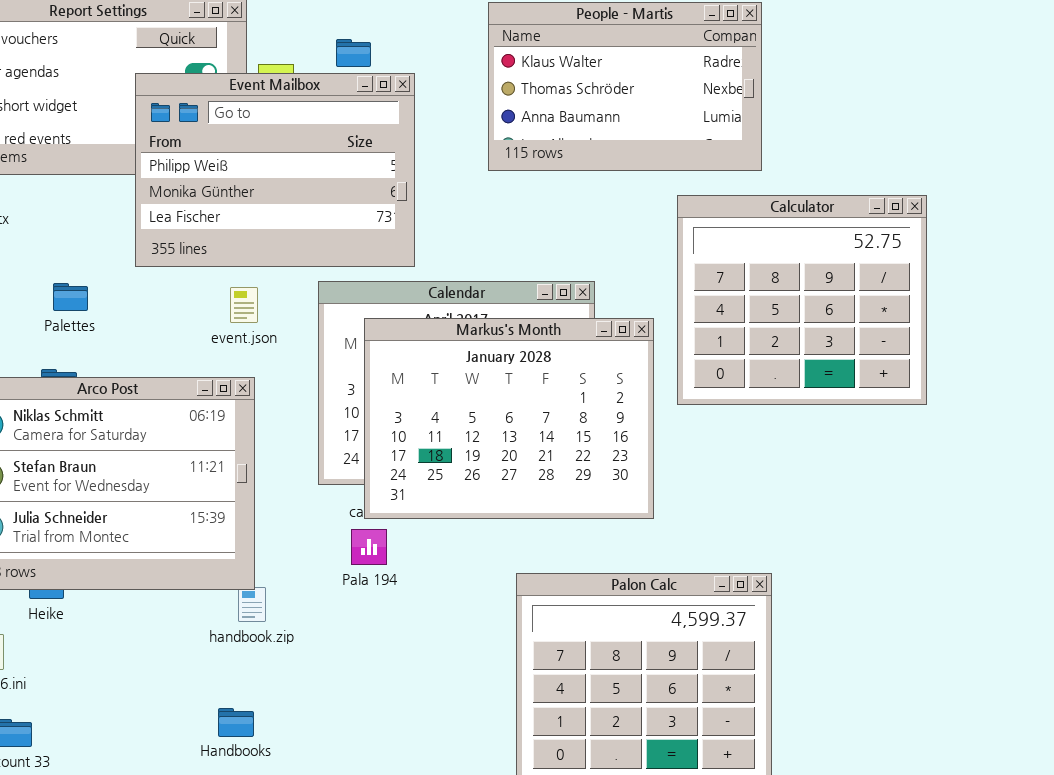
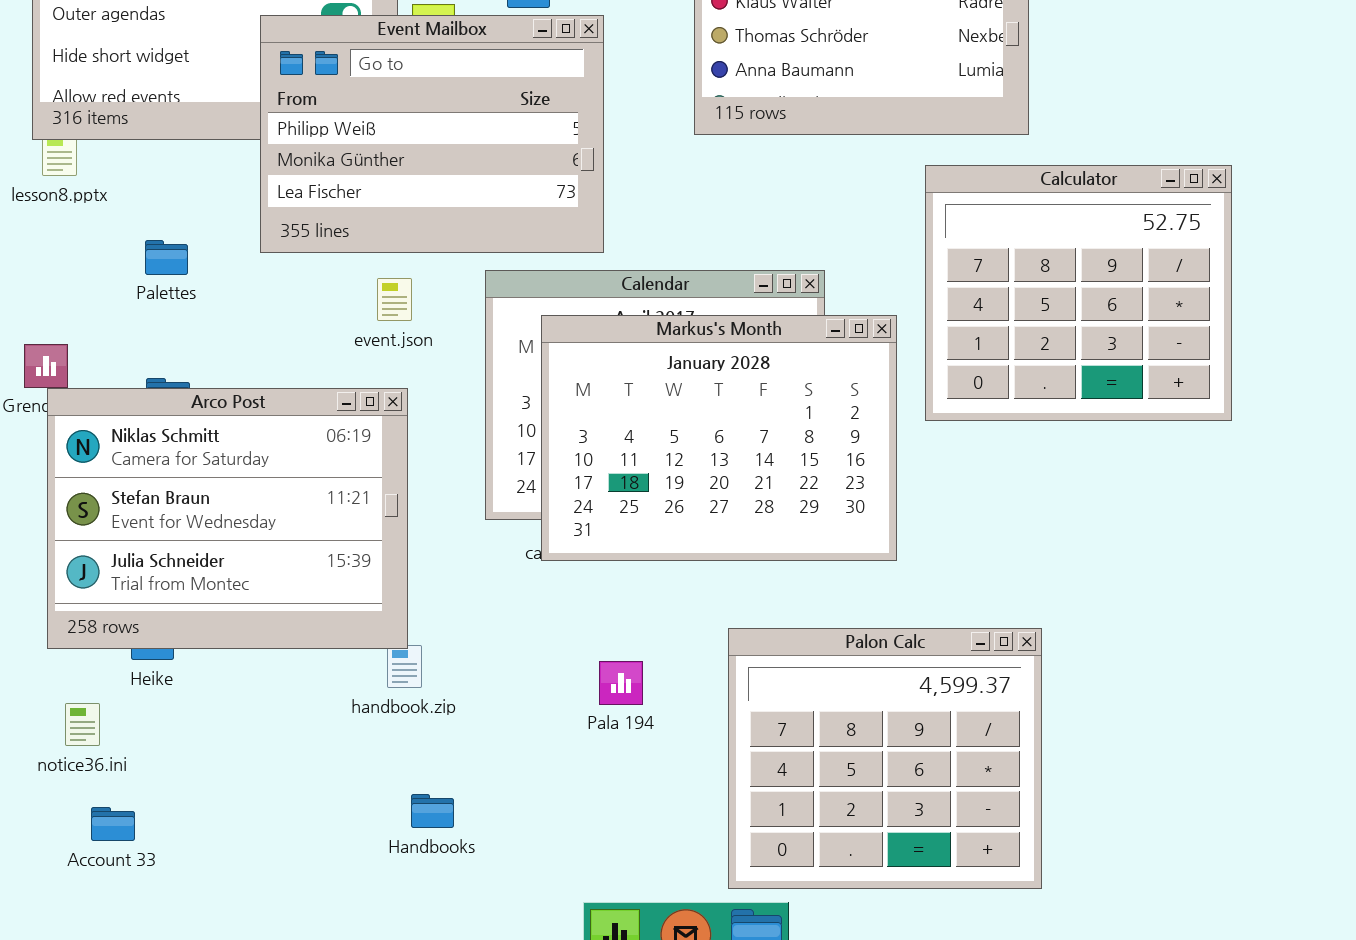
Palettes: [53,283,88,311] -> [145,240,188,275], moved
Pala 194: [351,529,387,565] -> [599,661,643,705], moved
Handbooks: [218,708,254,737] -> [411,794,454,828], moved

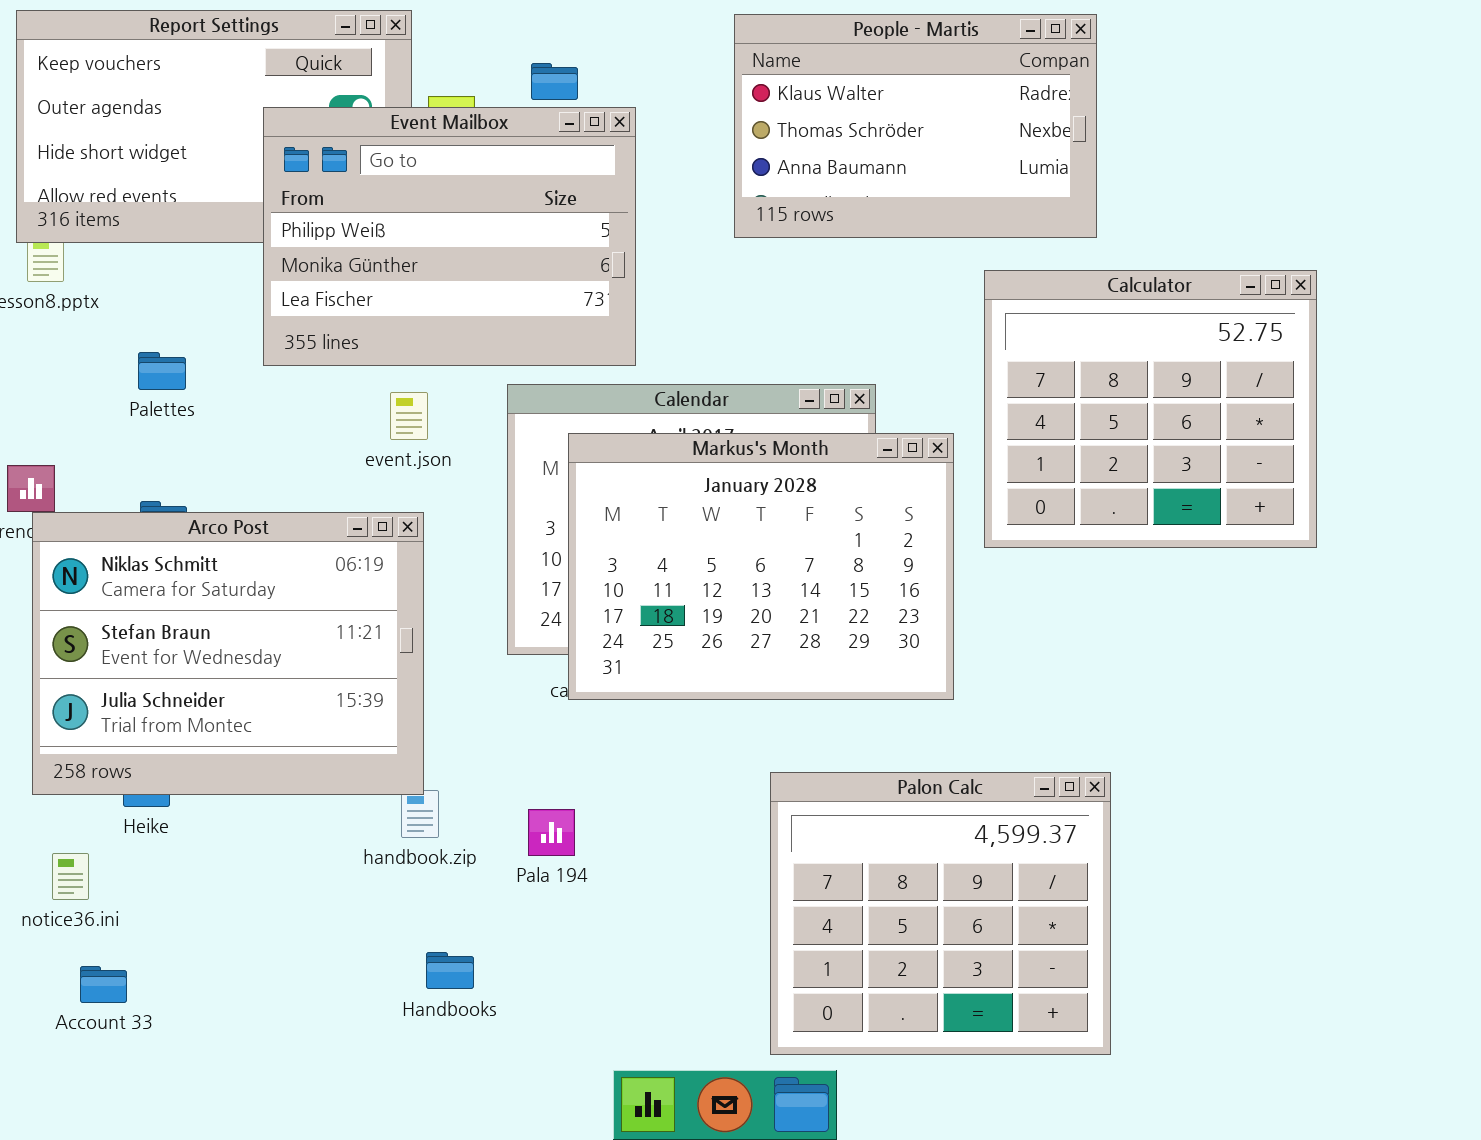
Pala 194: [599,661,643,705] -> [528,809,575,856], moved

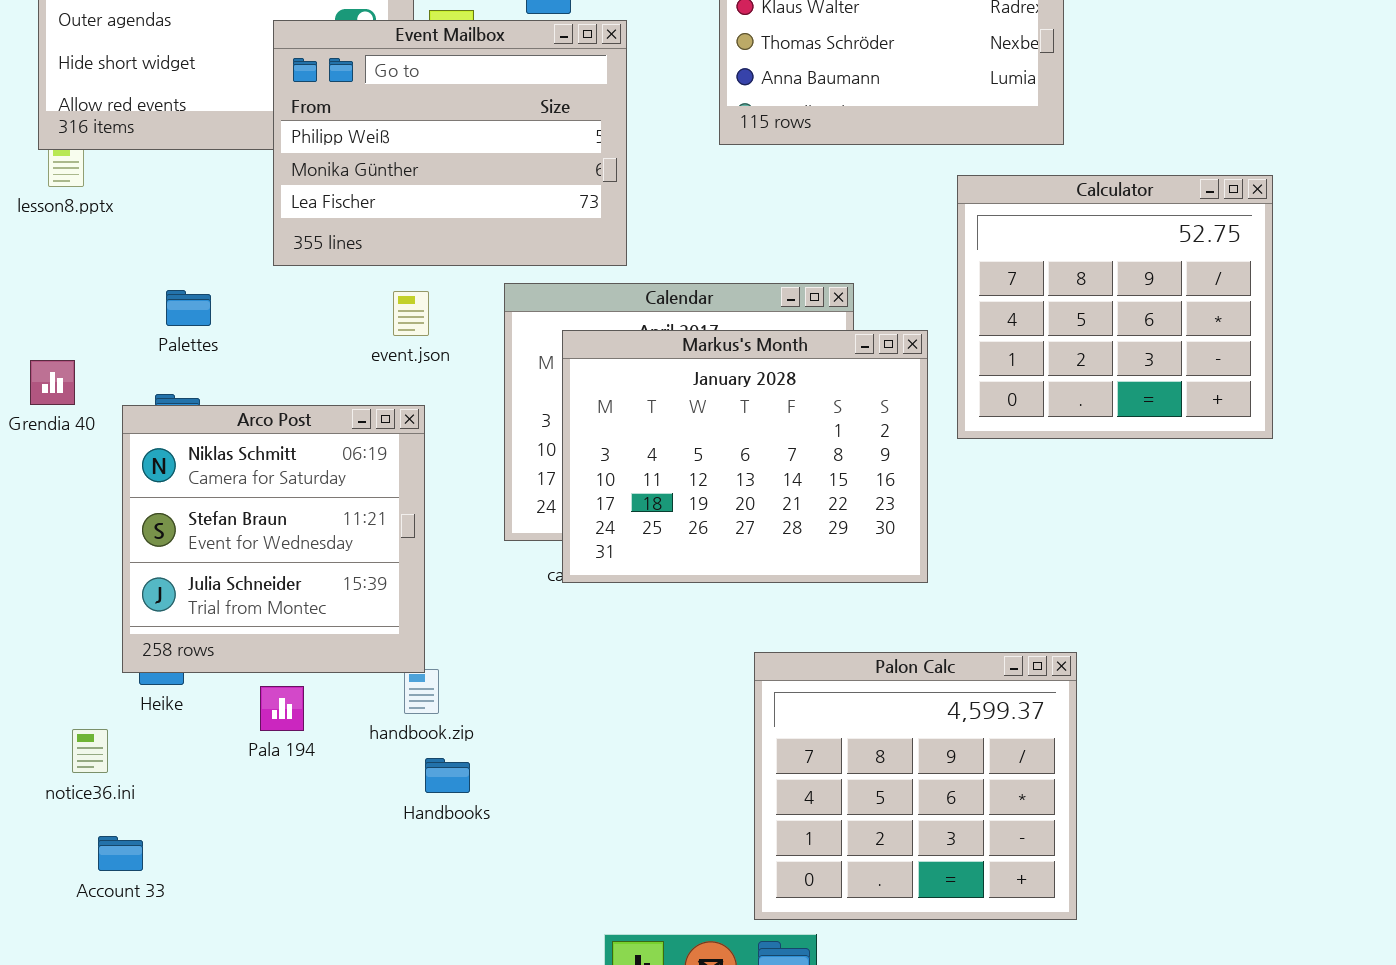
Palettes: [138,352,186,390] -> [166,290,211,326], moved
Arco Post: [32,512,424,795] -> [122,405,425,673], resized
Pala 194: [528,809,575,856] -> [260,686,304,731], moved
Handbooks: [426,952,474,989] -> [425,758,470,793], moved

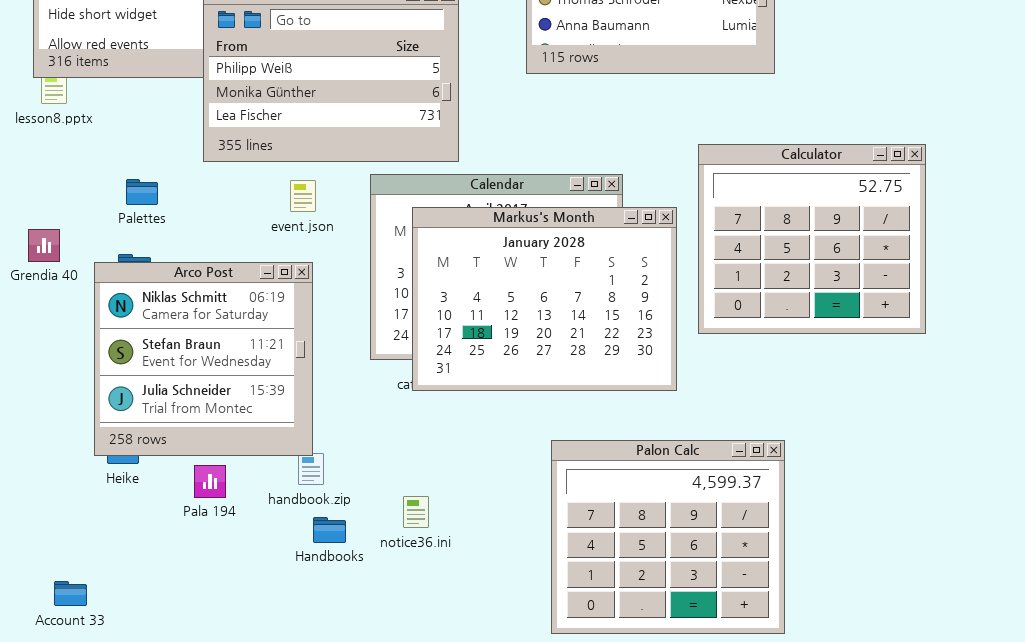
Calculator: [957,175,1273,439] -> [698,144,926,334], moved
notice36.ini: [72,729,108,773] -> [403,496,429,528], moved
Account 33: [98,836,143,871] -> [54,581,87,606], moved

